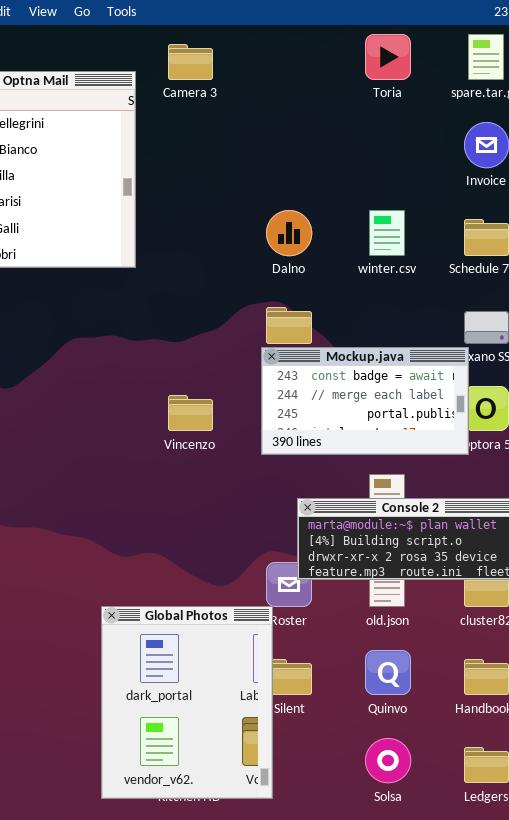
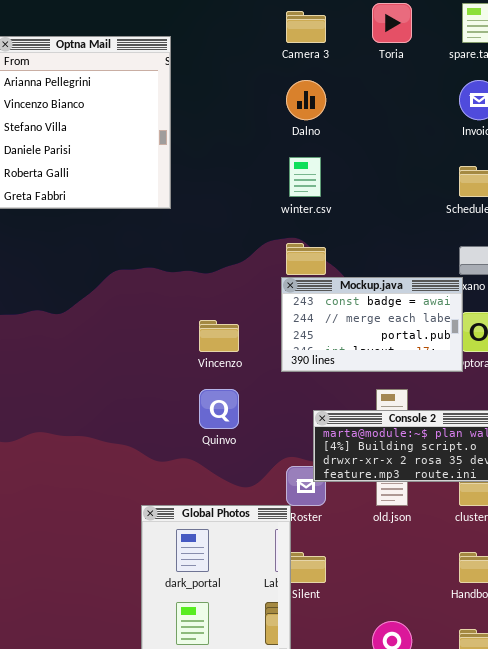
Camera 3: [168,44,213,80] -> [286,11,326,43], moved
Dalno: [266,210,312,256] -> [286,80,326,120], moved
winter.csv: [369,210,405,256] -> [289,157,321,197], moved
Quinvo: [365,650,411,695] -> [199,389,239,429], moved

